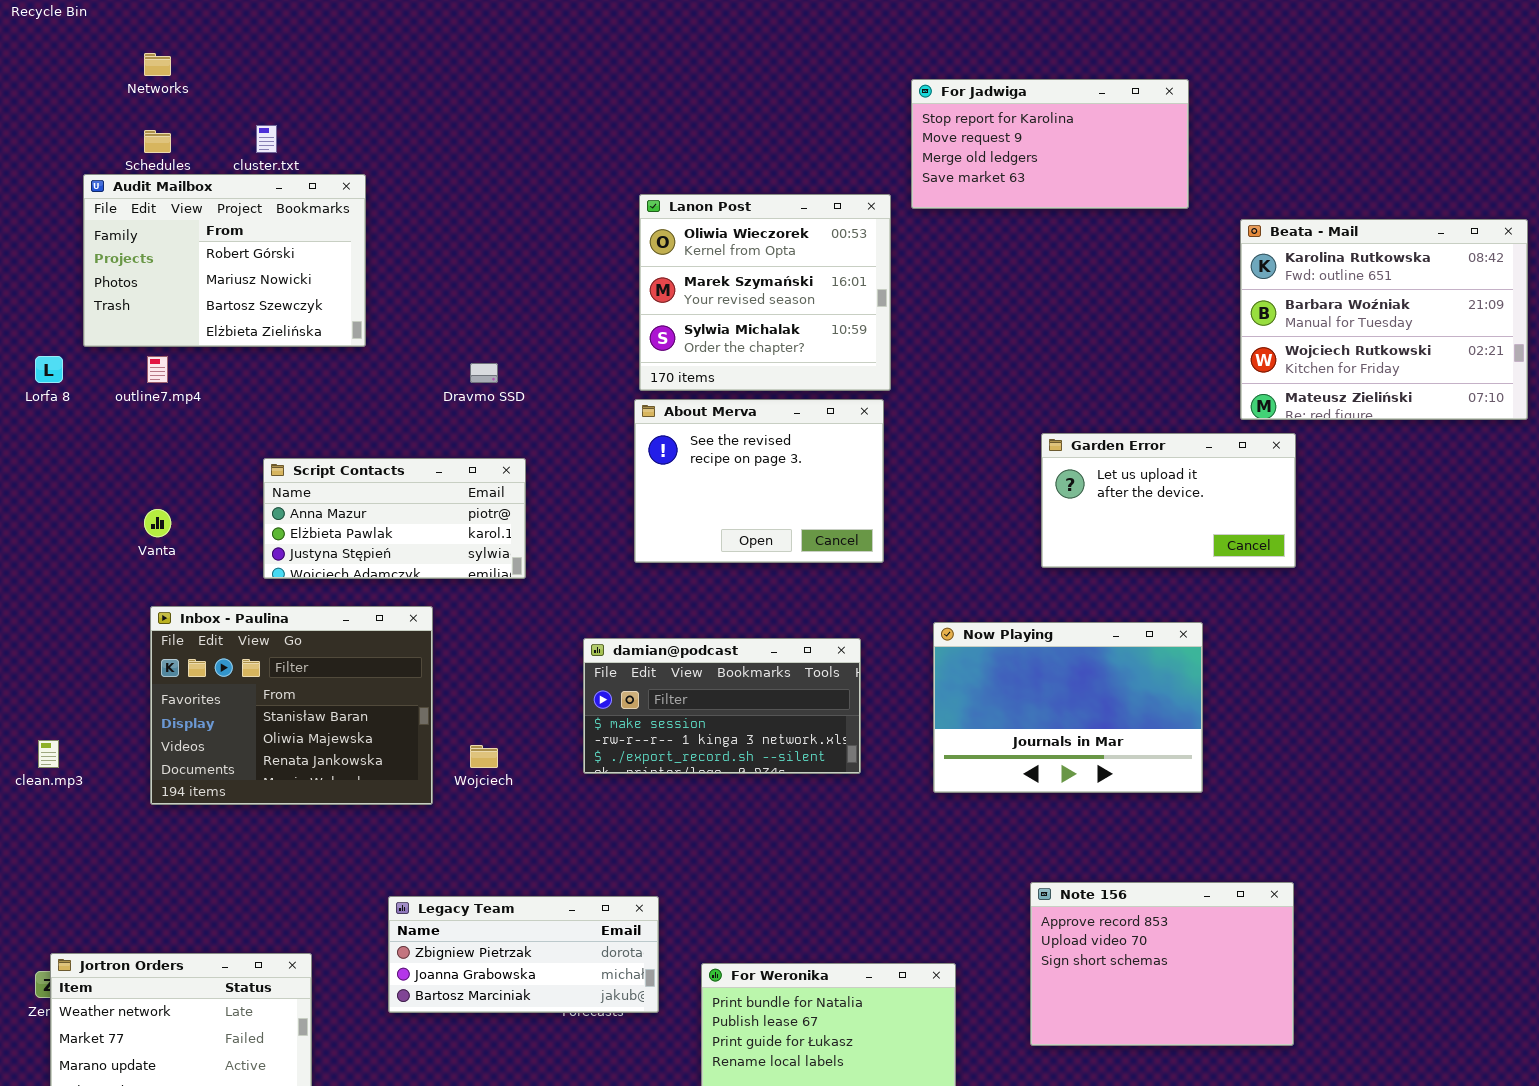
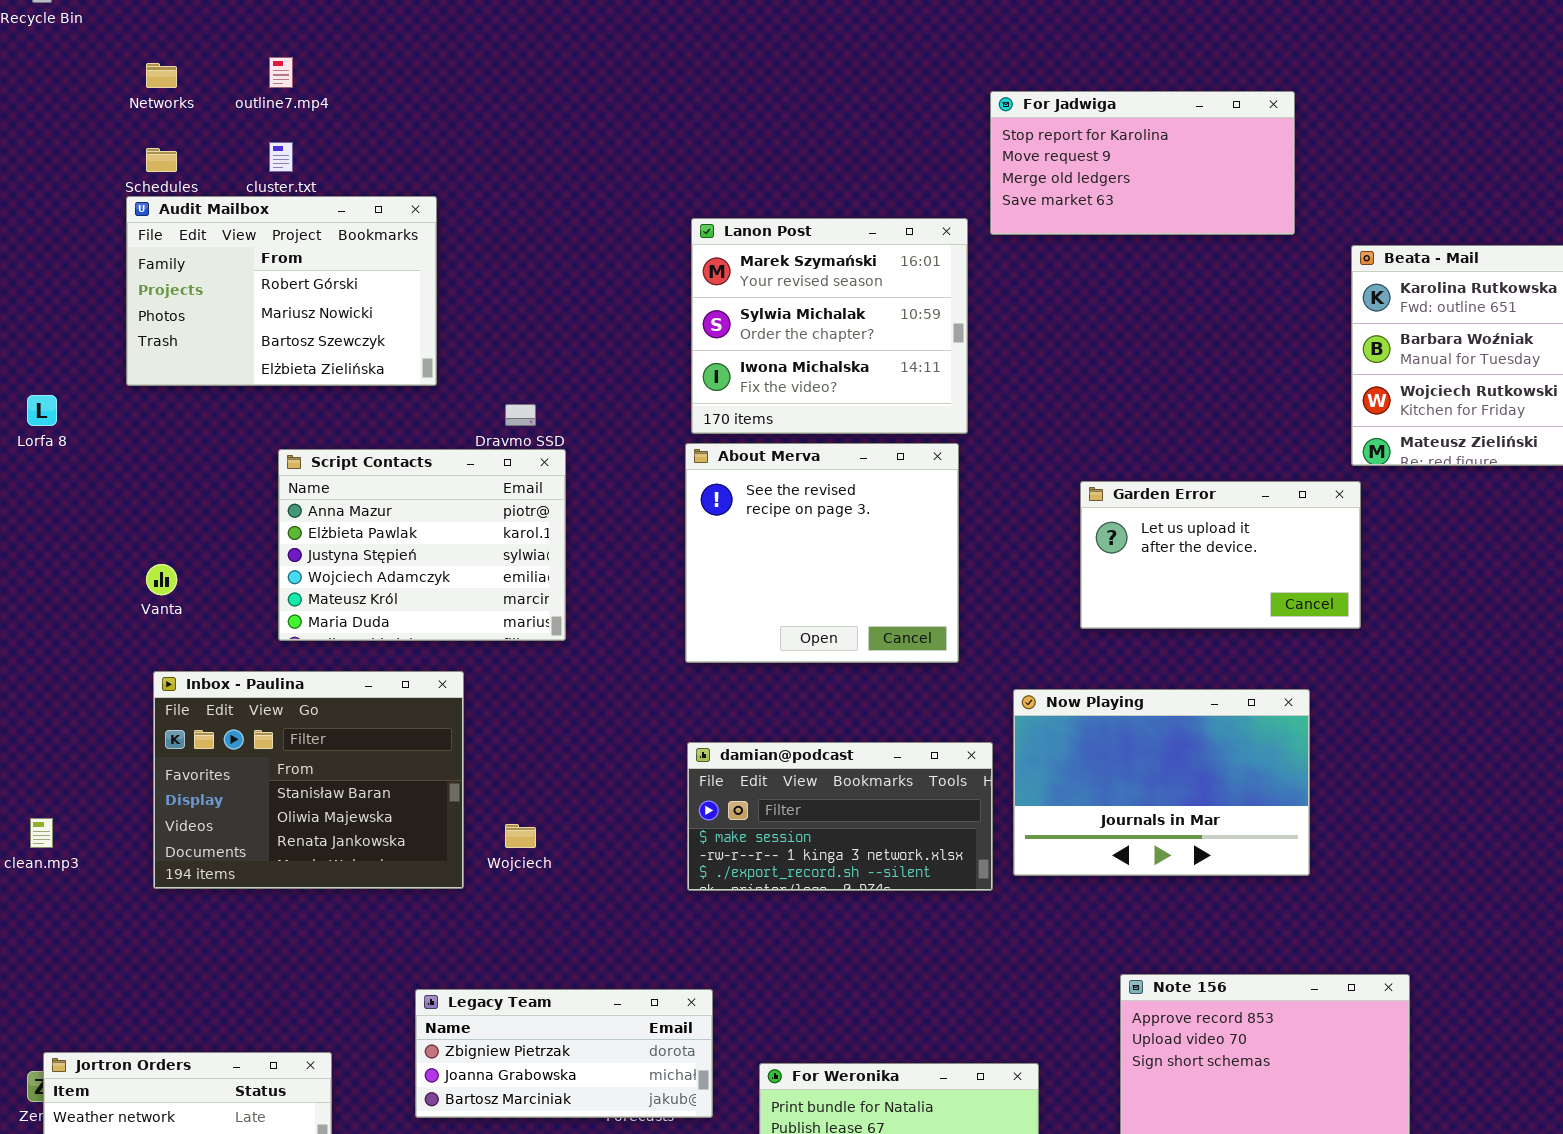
Audit Mailbox: [83,174,366,347] -> [126,196,437,386], moved
Lanon Post: [639,194,891,391] -> [691,218,968,434], scrolled down 1 row
outline7.mp4: [147,356,168,383] -> [269,57,293,88], moved
About Merva: [634,399,884,563] -> [685,443,959,663], resized
Garden Error: [1041,433,1296,568] -> [1080,481,1361,629], moved
Script Contacts: [263,458,526,579] -> [278,449,566,641], resized
damian@podcast: [583,638,861,774] -> [687,742,993,891], moved

